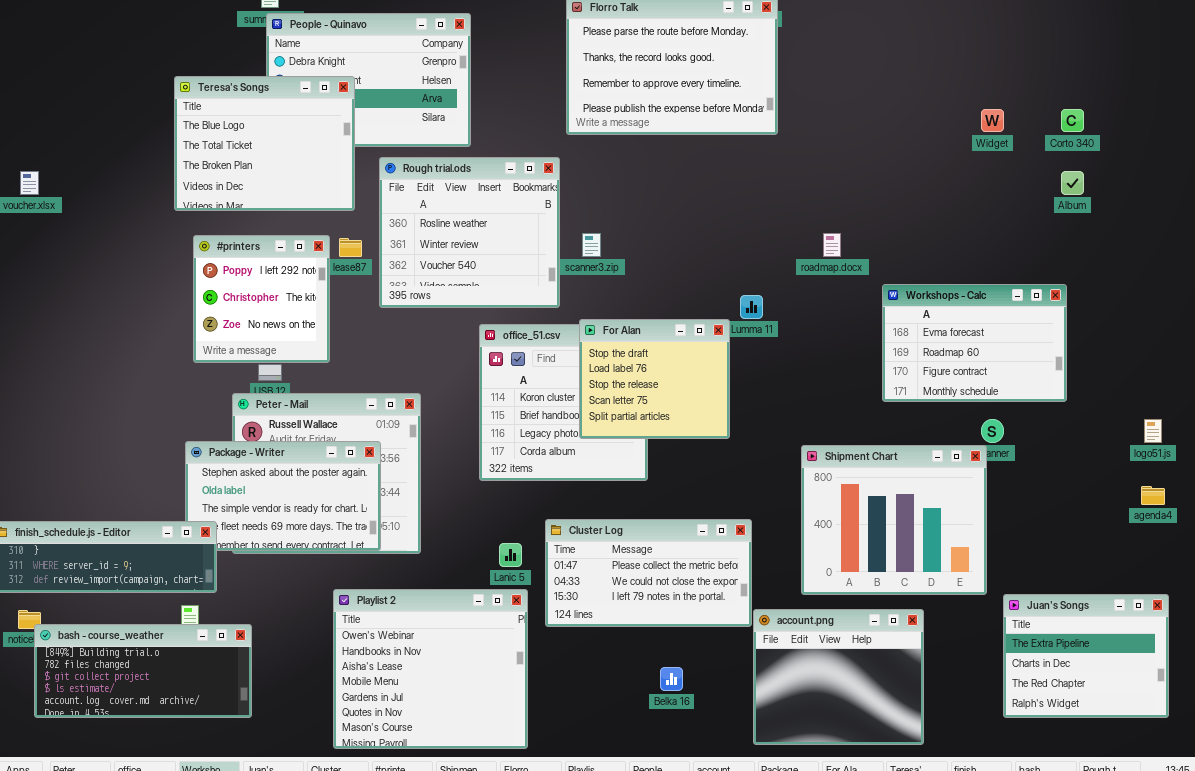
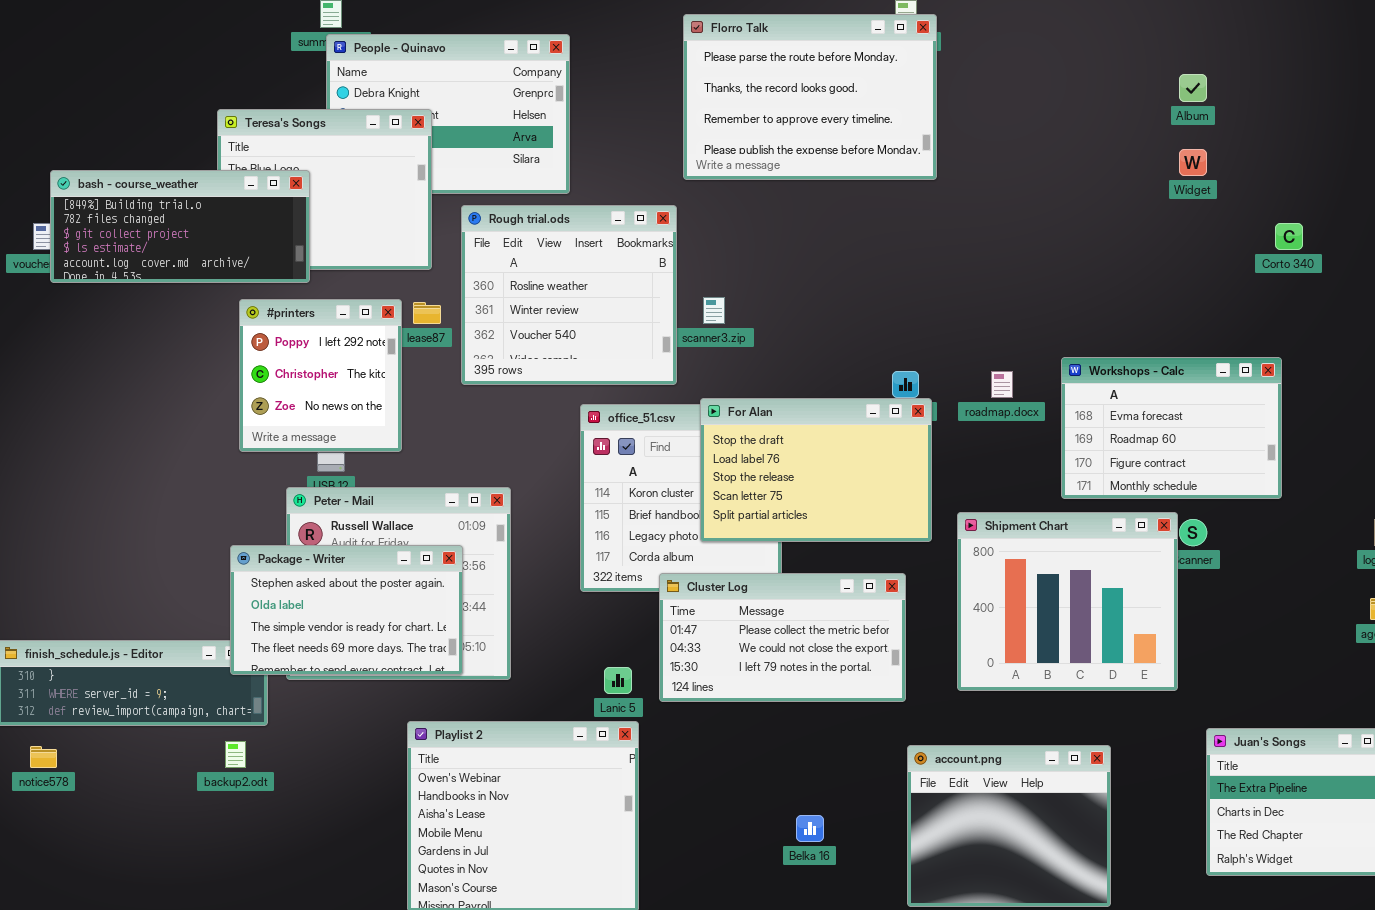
Corto 340: [1061,109,1084,132] -> [1275,223,1303,250], moved
Album: [1061,171,1084,195] -> [1179,74,1207,102], moved
roadmap.docx: [823,233,841,257] -> [991,371,1013,398], moved
For Alan: [579,319,730,439] -> [700,398,932,542], resized
Package - Writer: [185,441,381,551] -> [230,545,463,675], raised
Shipment Chart: [801,445,987,595] -> [957,512,1178,691], moved
Cluster Log: [545,519,752,627] -> [659,573,906,702], moved
bash - course_weather: [34,624,252,718] -> [50,170,310,283], moved

